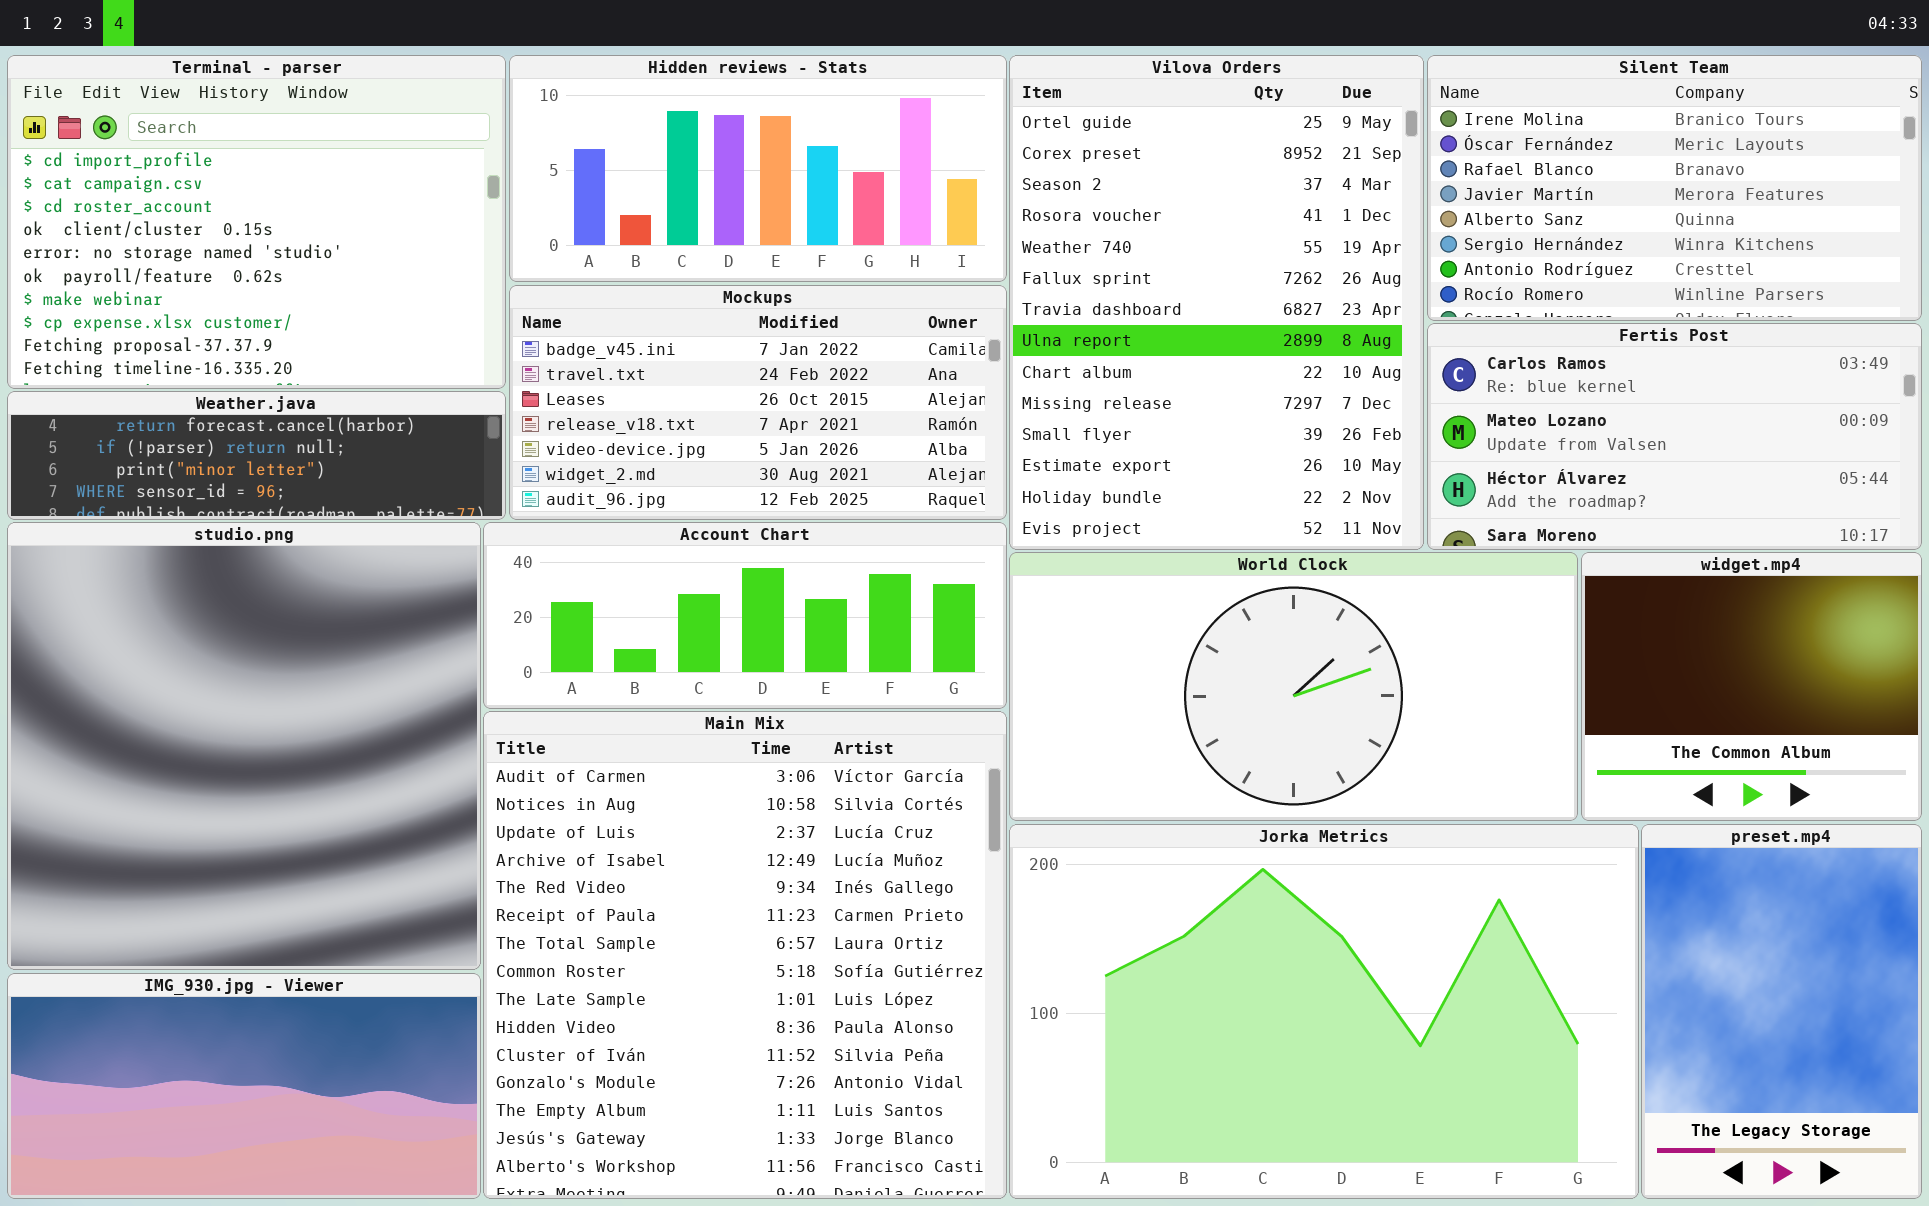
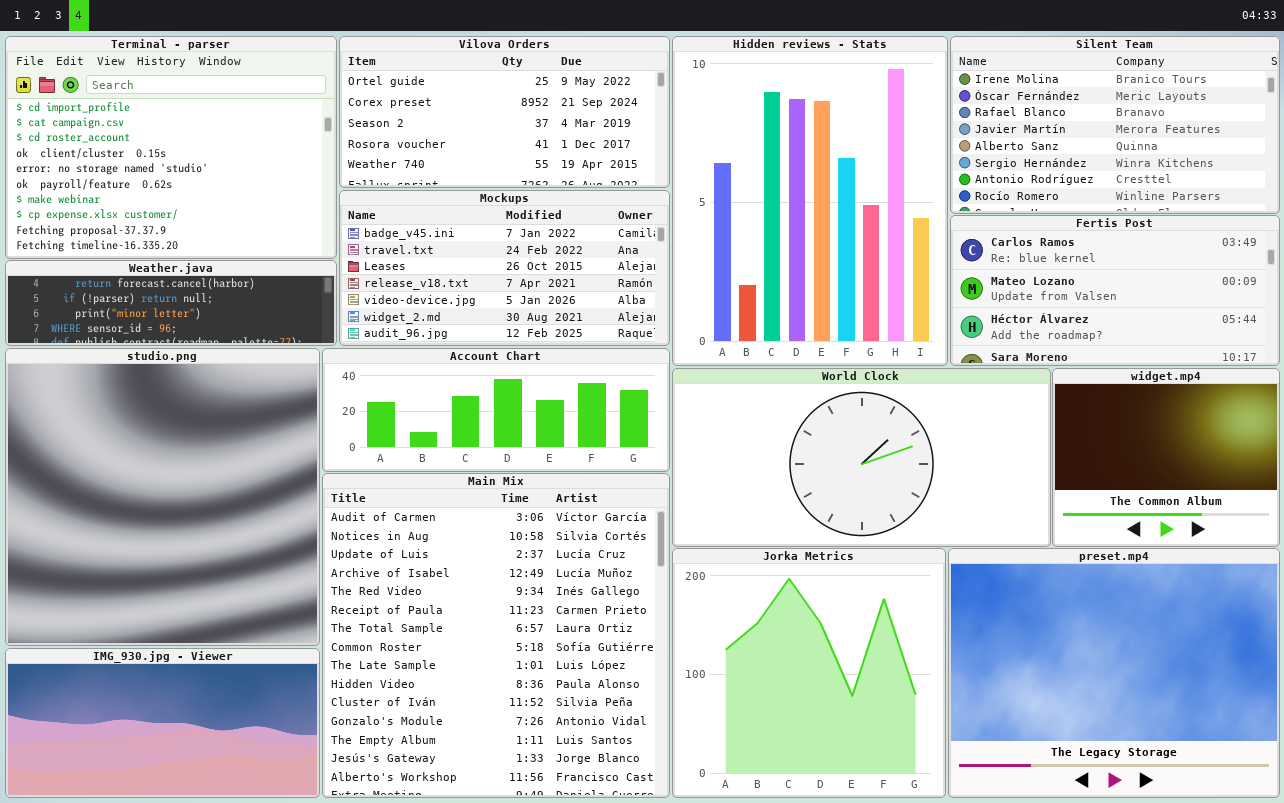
Hidden reviews - Stats: [509,55,1007,282] -> [672,36,948,366], moved, resized
Vilova Orders: [1009,55,1424,550] -> [339,36,670,188], moved, resized
Jorka Metrics: [1009,824,1639,1199] -> [672,548,946,798], resized
preset.mp4: [1641,824,1922,1199] -> [948,548,1280,798], resized

